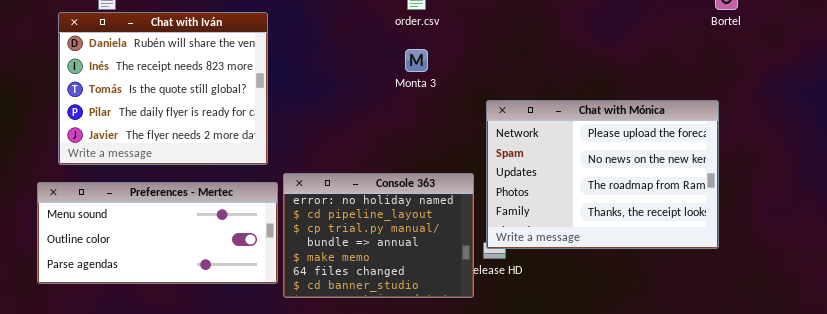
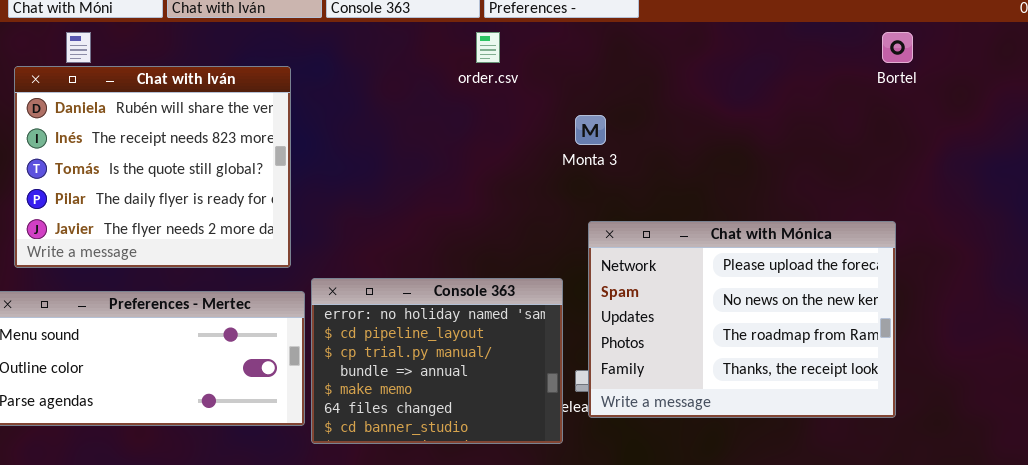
Monta 3: [405,49,428,72] -> [575,115,606,145], moved
Chat with Mónica: [486,100,719,249] -> [588,221,896,418], moved

